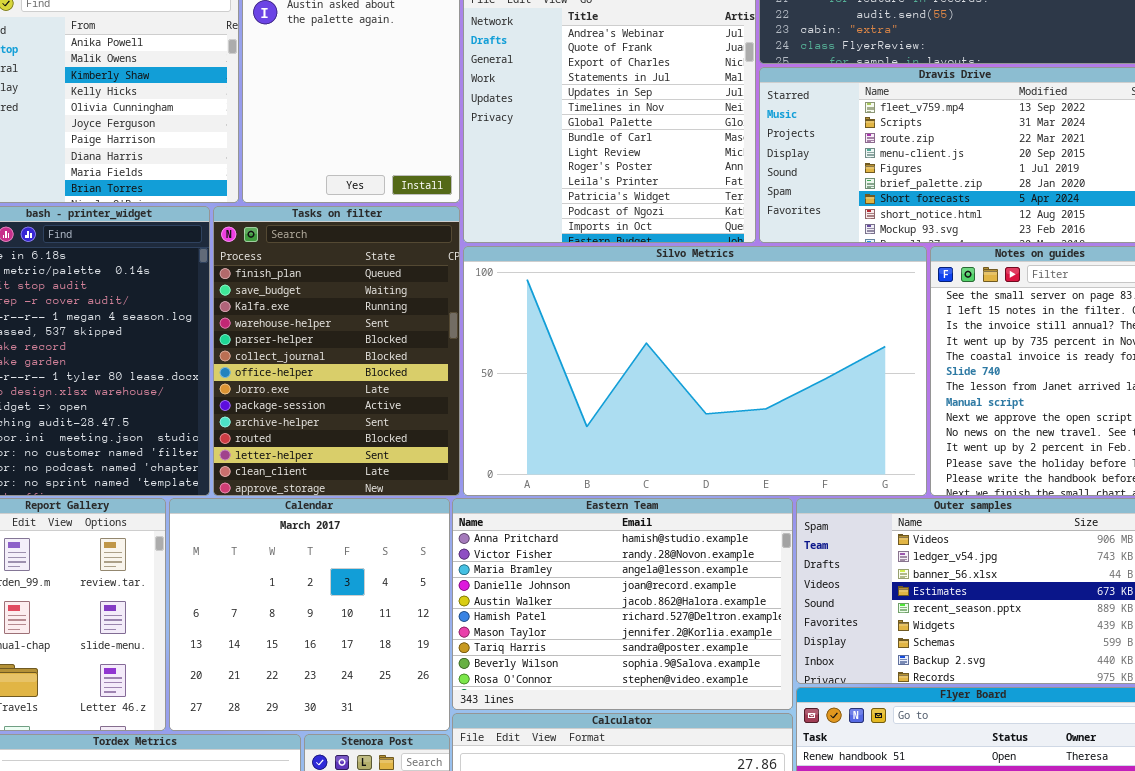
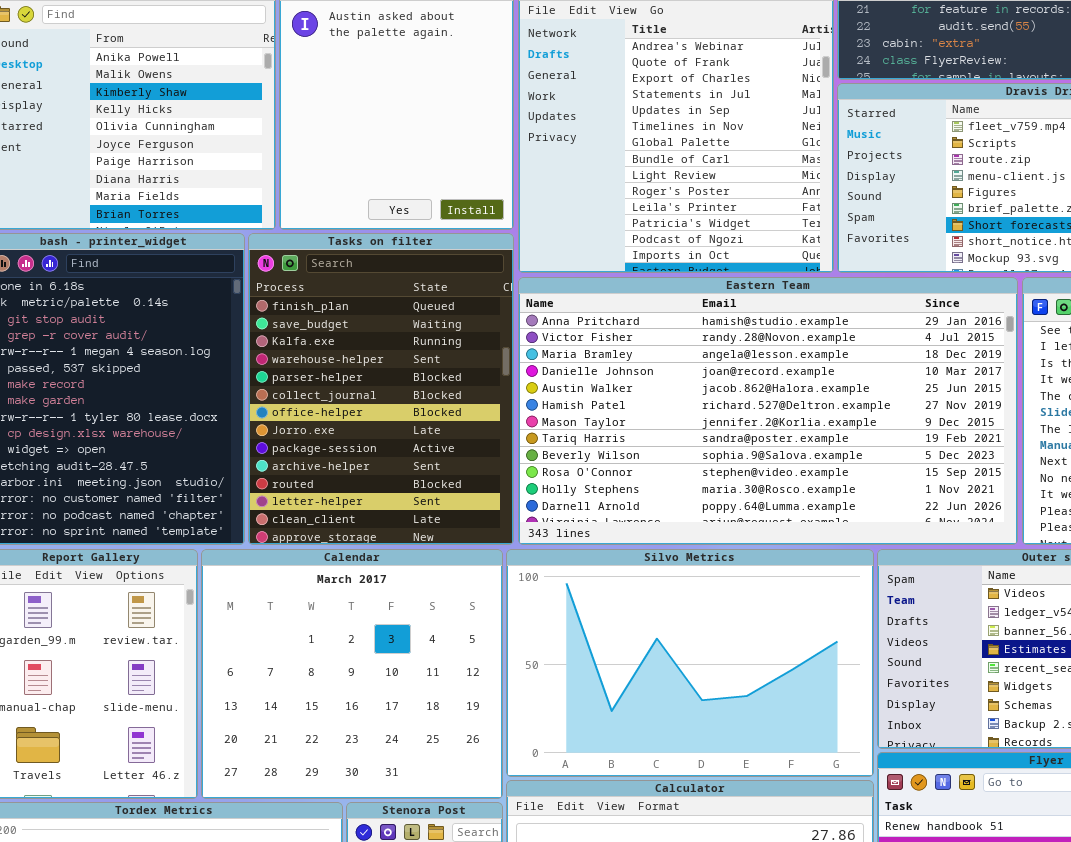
Silvo Metrics: [463,246,927,496] -> [506,549,874,777], moved, resized
Eastern Team: [452,498,793,710] -> [518,277,1018,545], moved, resized

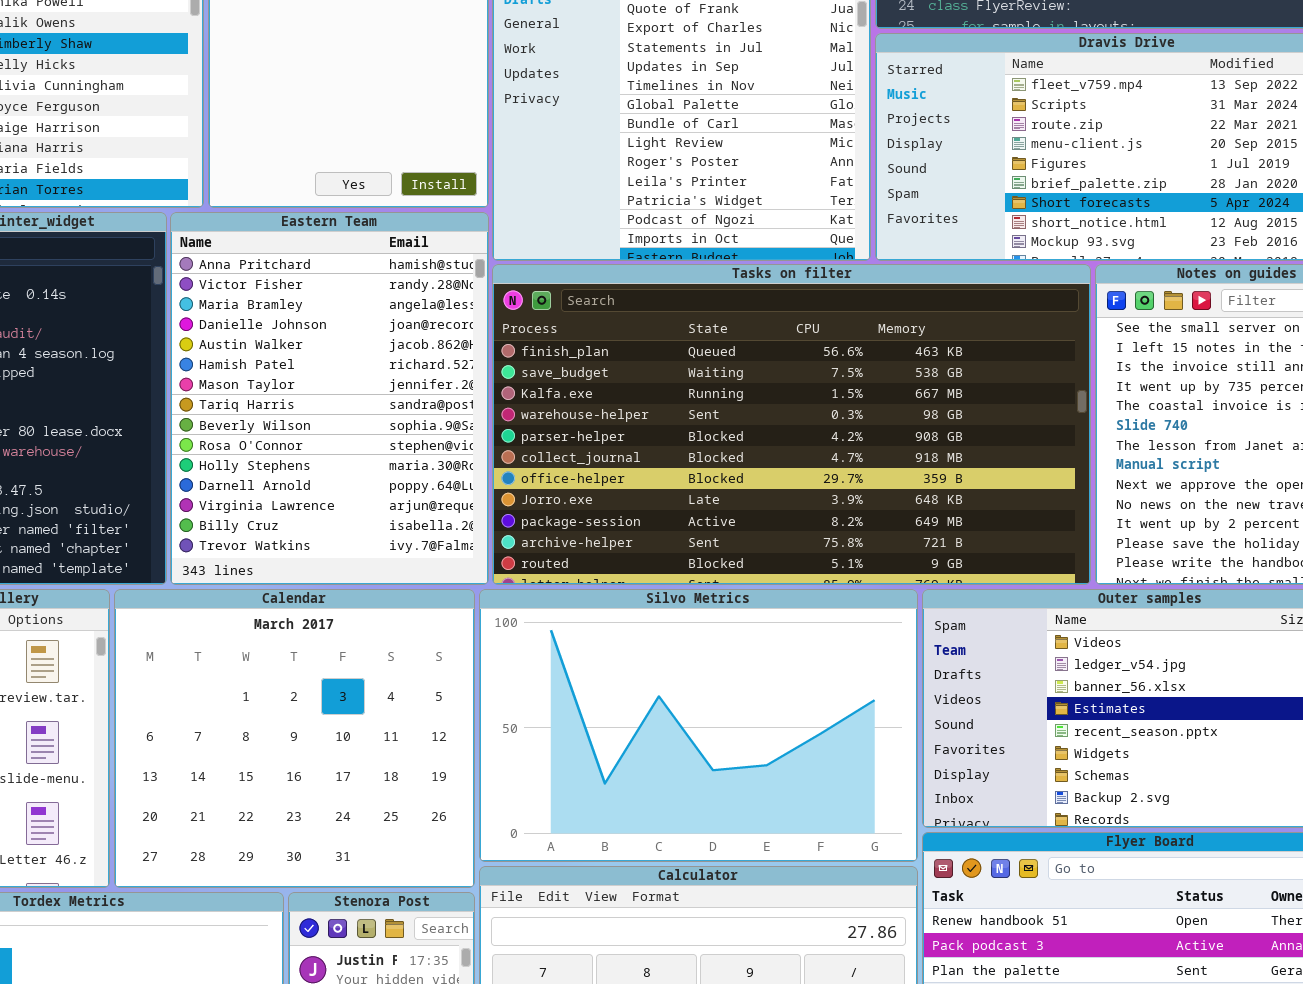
Tasks on filter: [248,233,514,545] -> [492,264,1091,585], moved, resized
Eastern Team: [518,277,1018,545] -> [170,212,489,585], moved, resized

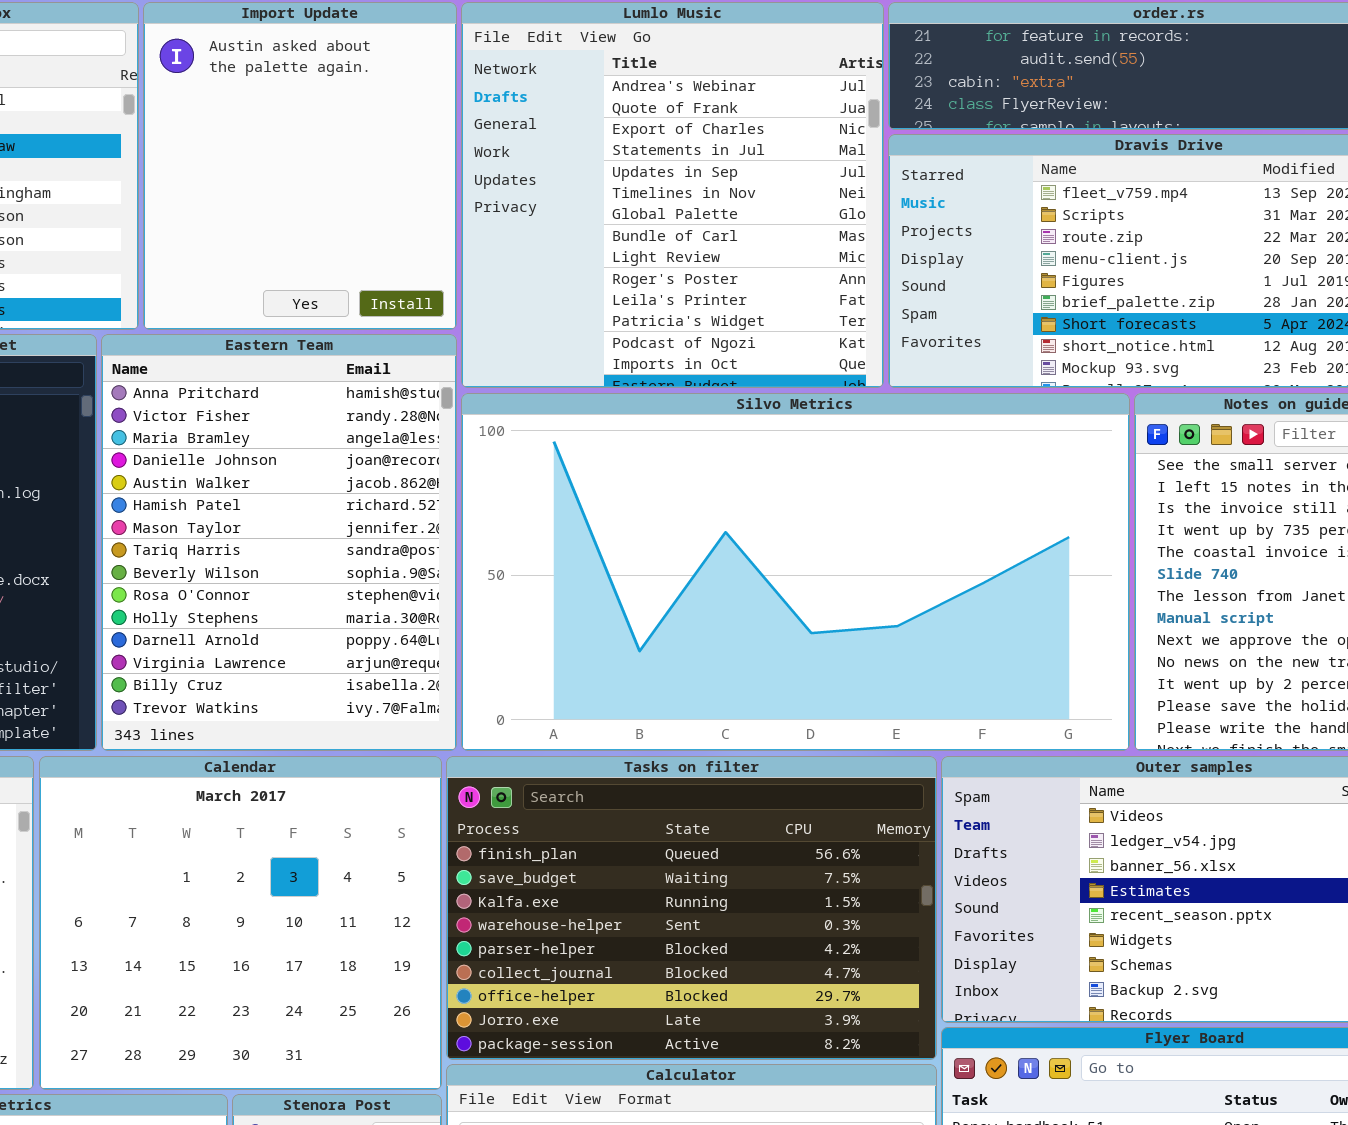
Tasks on filter: [492,264,1091,585] -> [446,756,937,1060], moved, resized
Silvo Metrics: [479,589,918,862] -> [461,393,1130,751], moved, resized

